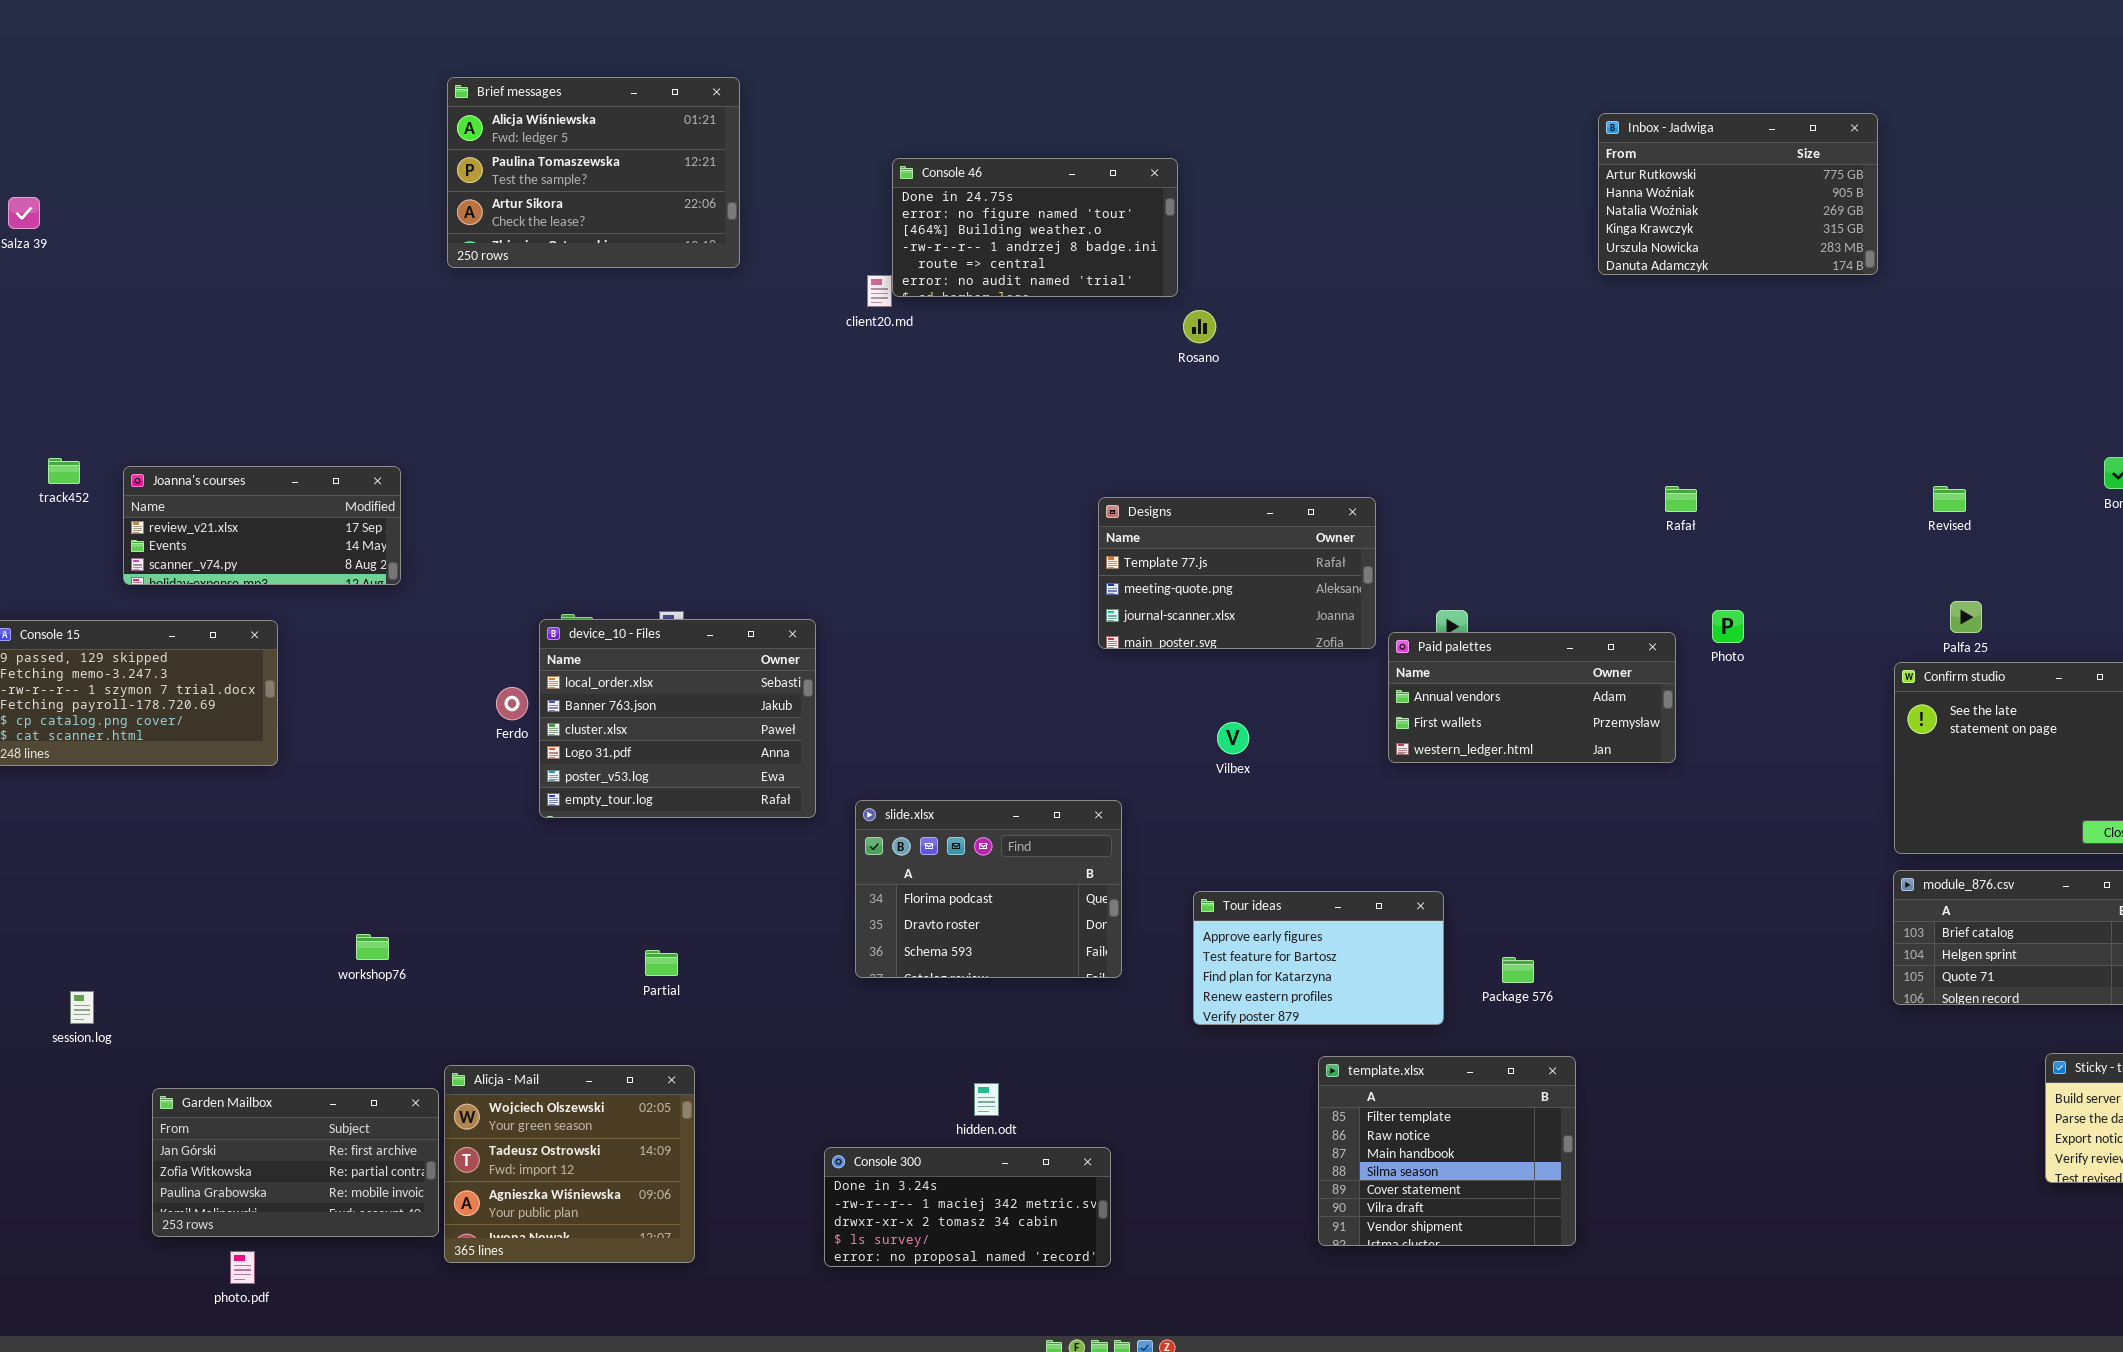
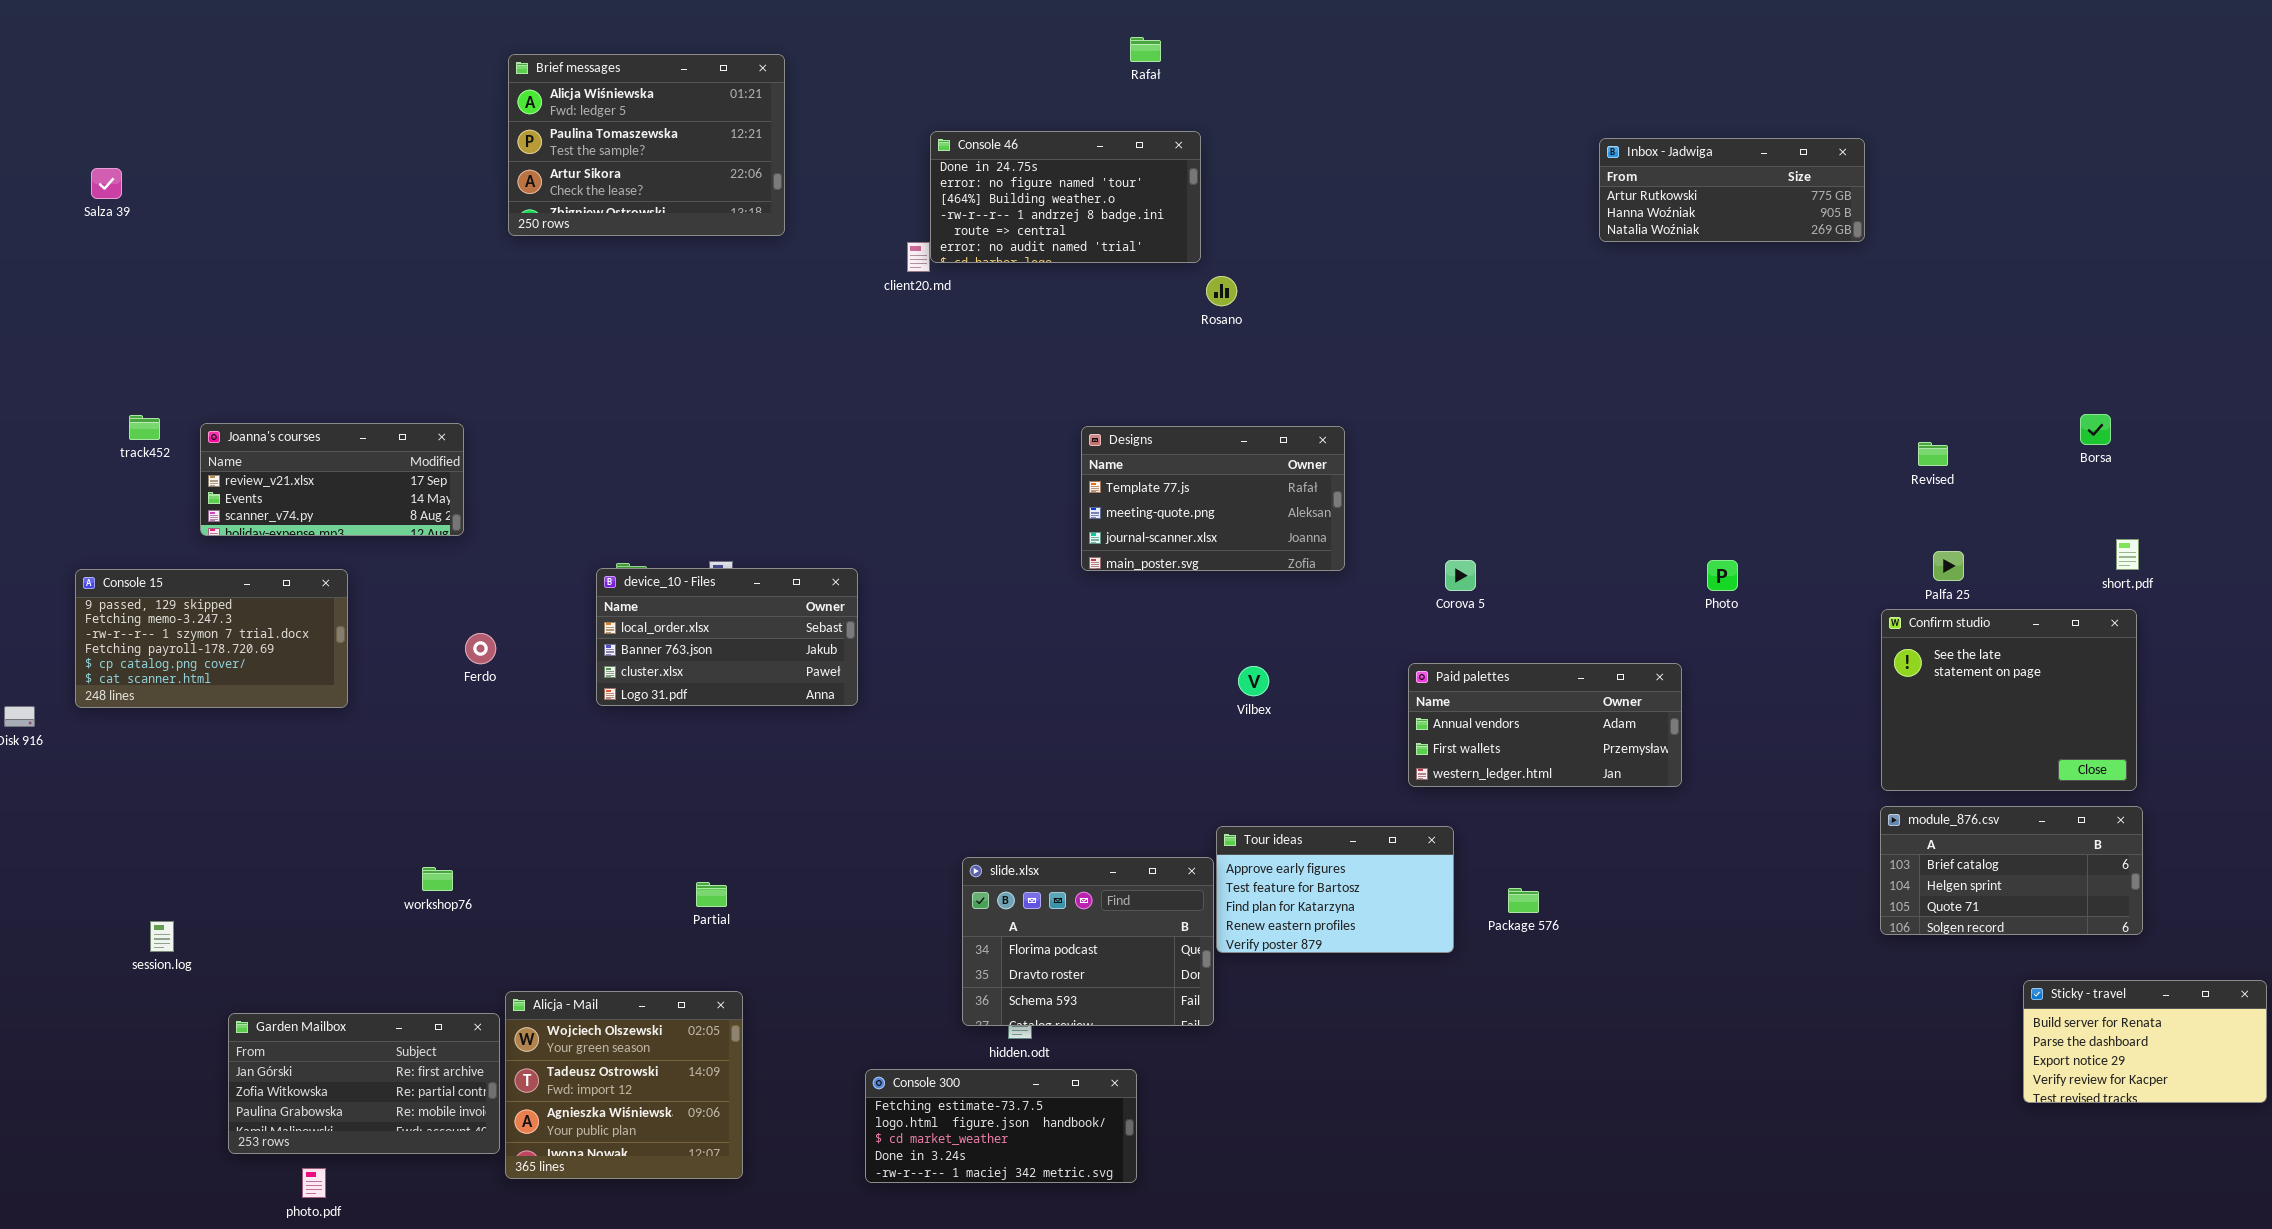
Inbox - Jadwiga: [1598,113,1878,275] -> [1599,138,1865,242], resized
Rafał: [1665,486,1697,512] -> [1130,37,1161,62], moved
Designs: [1098,497,1376,649] -> [1081,426,1345,571], moved
device_10 - Files: [539,619,816,818] -> [596,568,858,706], resized
Paid palettes: [1388,632,1676,763] -> [1408,663,1682,787], moved
Ferdo: [496,687,528,720] -> [465,633,496,664], moved
slide.xlsx: [855,800,1122,978] -> [962,857,1214,1026], moved
template.xlsx: [1318,1056,1576,1246] -> none, closed
Console 300: [824,1147,1111,1267] -> [865,1069,1137,1183], scrolled up 3 rows

